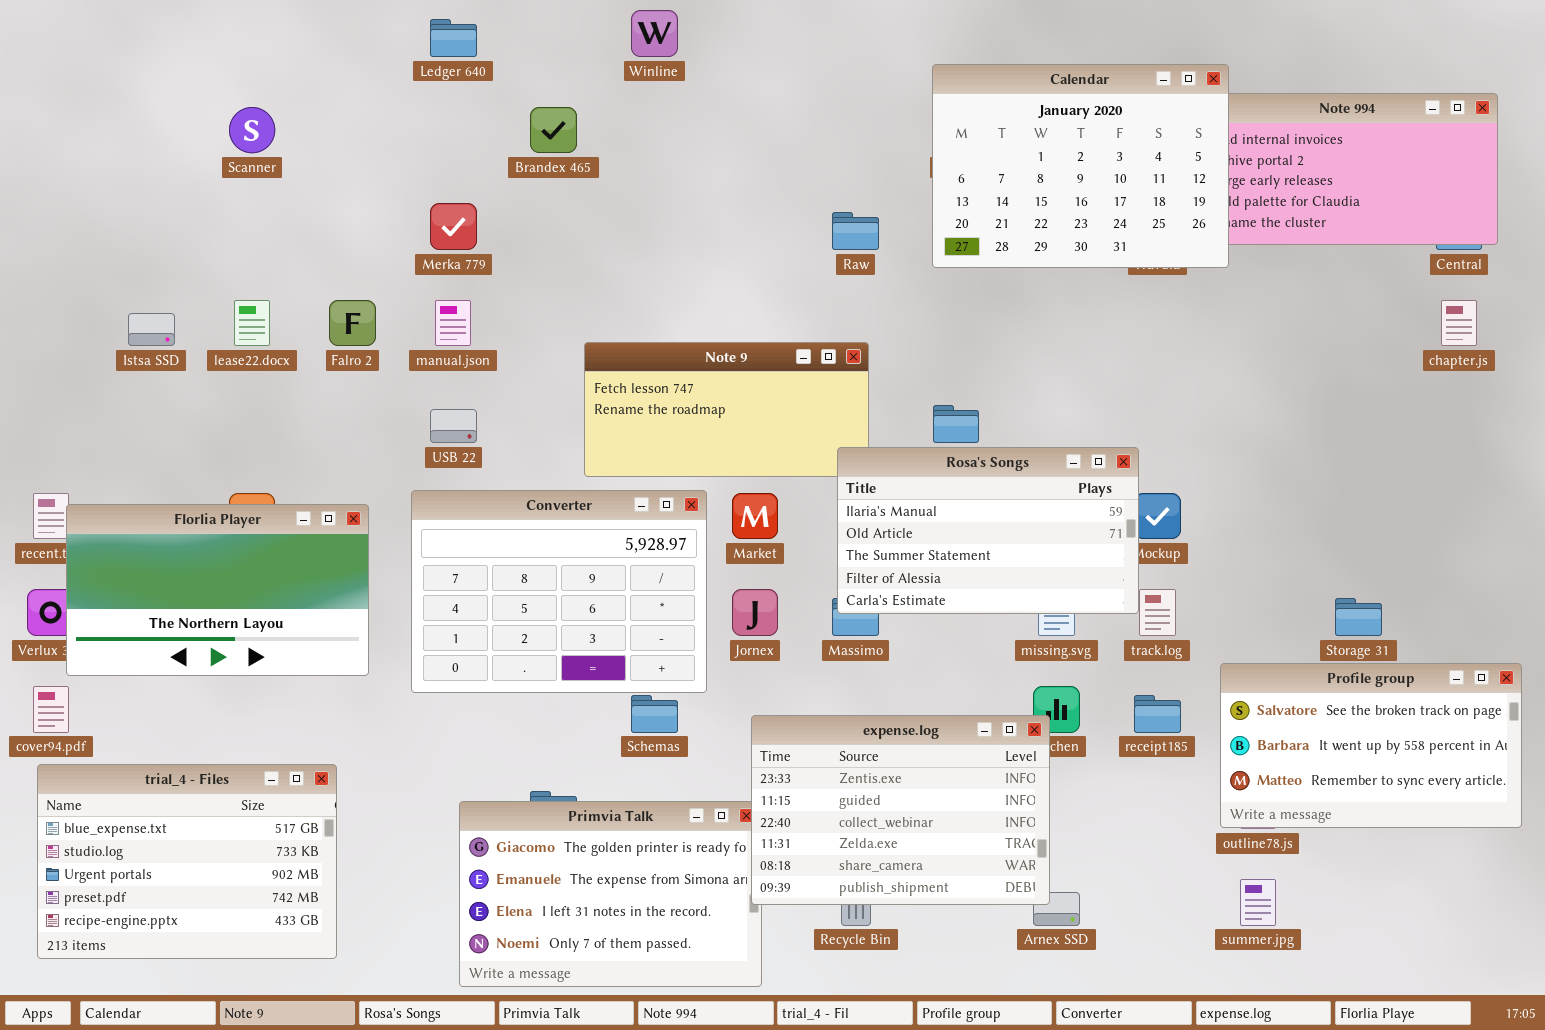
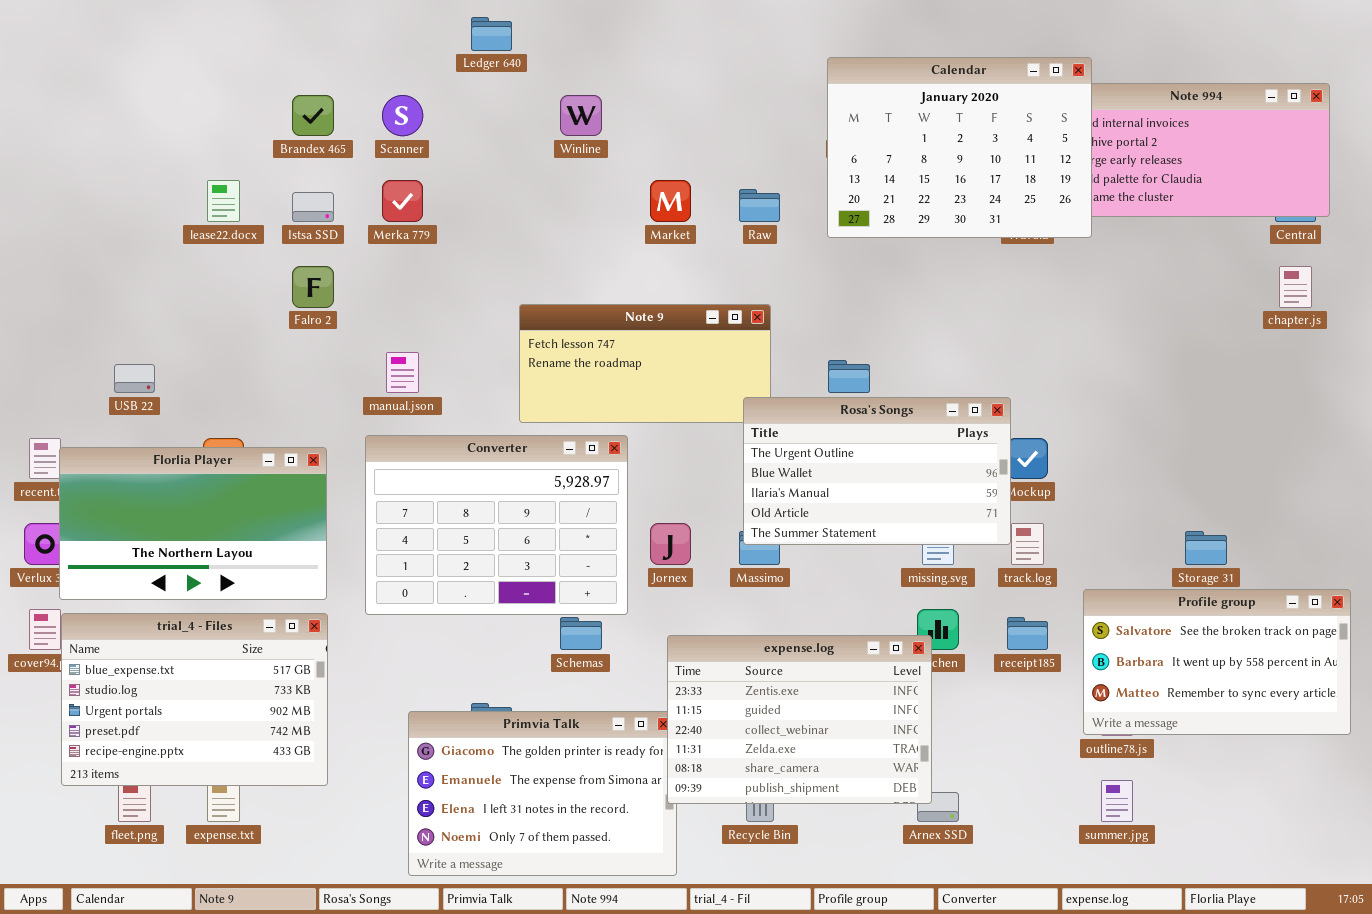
Winline: [631,10,678,57] -> [560,95,602,136], moved
Ledger 640: [430,19,477,57] -> [471,17,512,51], moved
Scanner: [229,107,275,153] -> [382,95,423,136], moved
Brandex 465: [530,107,577,153] -> [292,95,334,136], moved
lease22.docx: [234,300,270,346] -> [207,180,240,222], moved
manual.json: [435,300,471,346] -> [386,352,419,393], moved
Istsa SSD: [128,313,175,346] -> [292,192,334,222], moved
USB 22: [430,409,477,443] -> [114,364,155,393], moved
Rosa's Songs: [837,447,1139,614] -> [743,397,1011,545], scrolled up 2 rows
Market: [732,493,778,539] -> [650,180,691,222], moved
trial_4 - Files: [37,764,337,959] -> [61,613,328,786], moved

